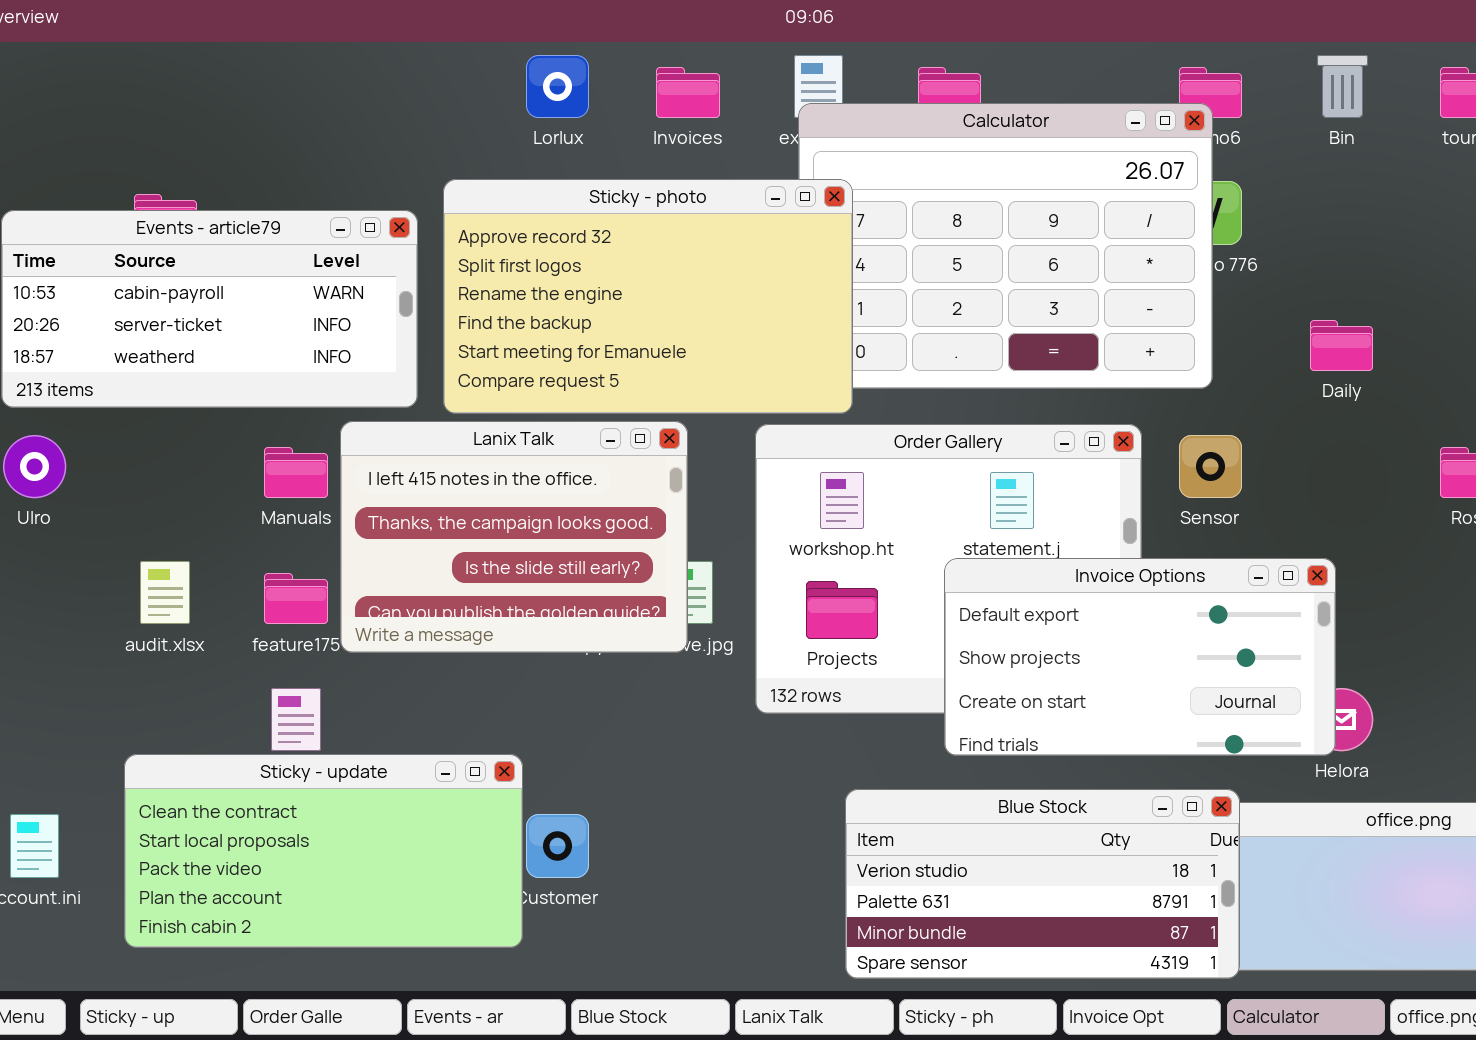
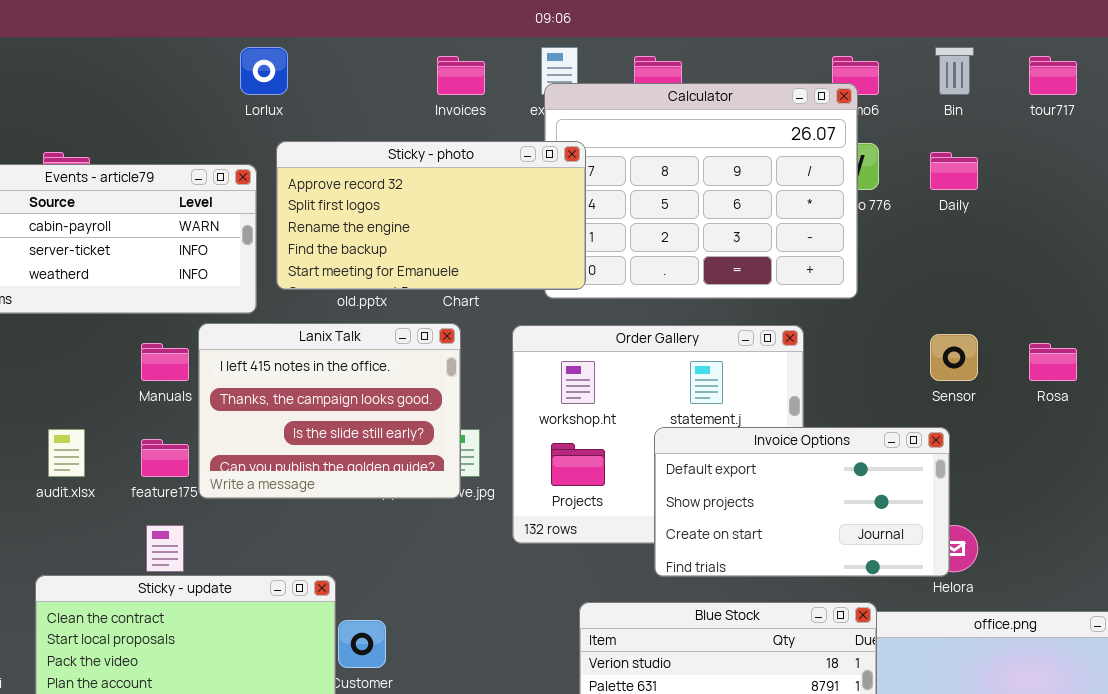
Lorlux: [526,55,589,118] -> [240,47,288,95], moved
Sticky - photo: [443,179,853,414] -> [276,141,586,290], resized
Daily: [1310,320,1373,371] -> [930,152,978,190], moved
Sensor: [1179,435,1242,498] -> [930,334,978,381], moved

